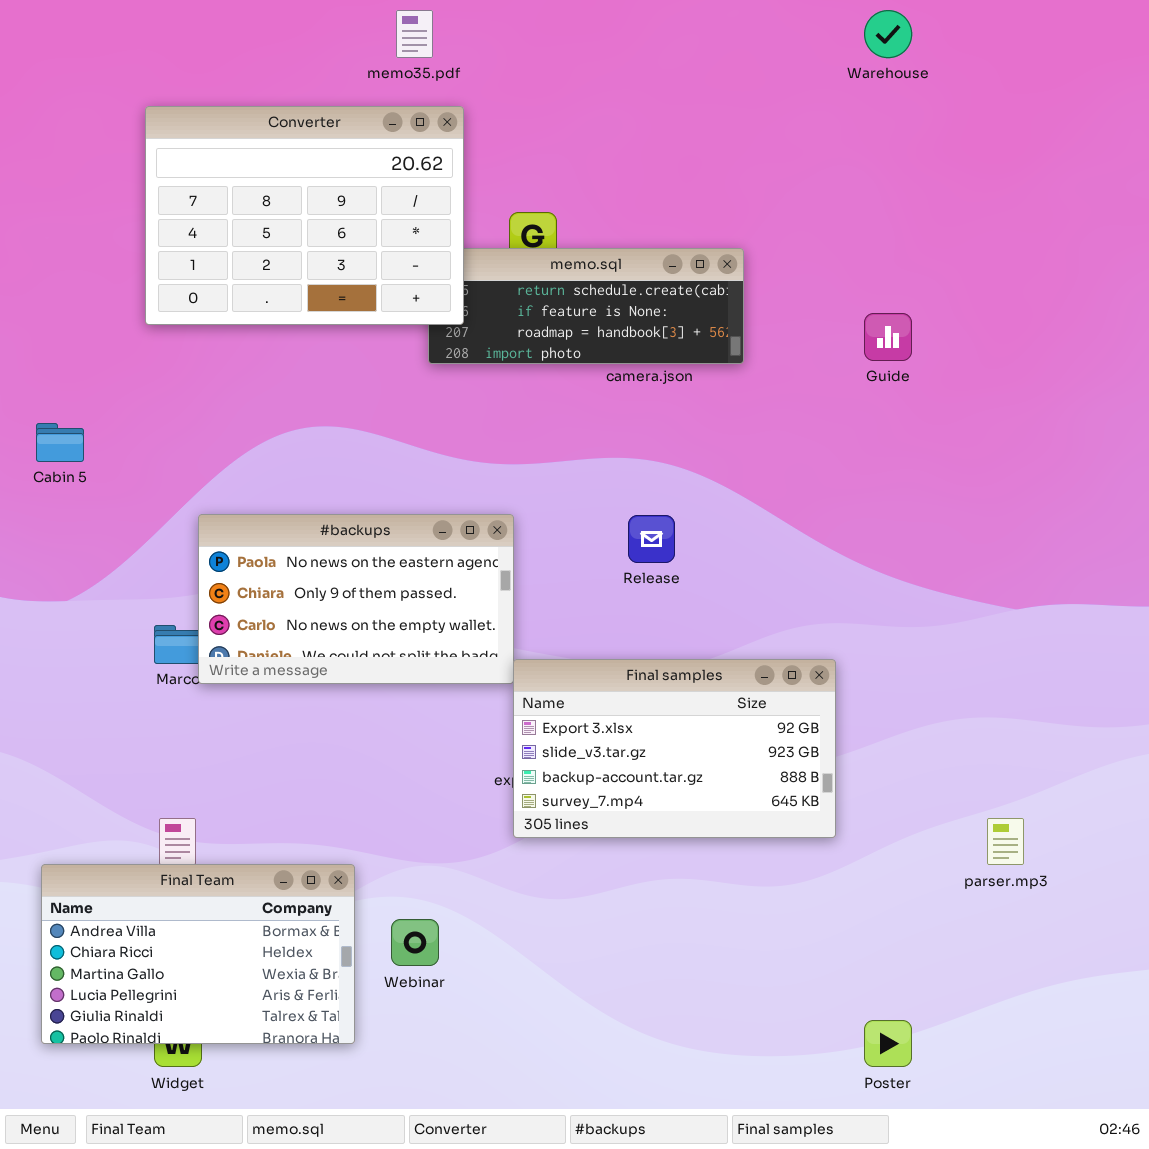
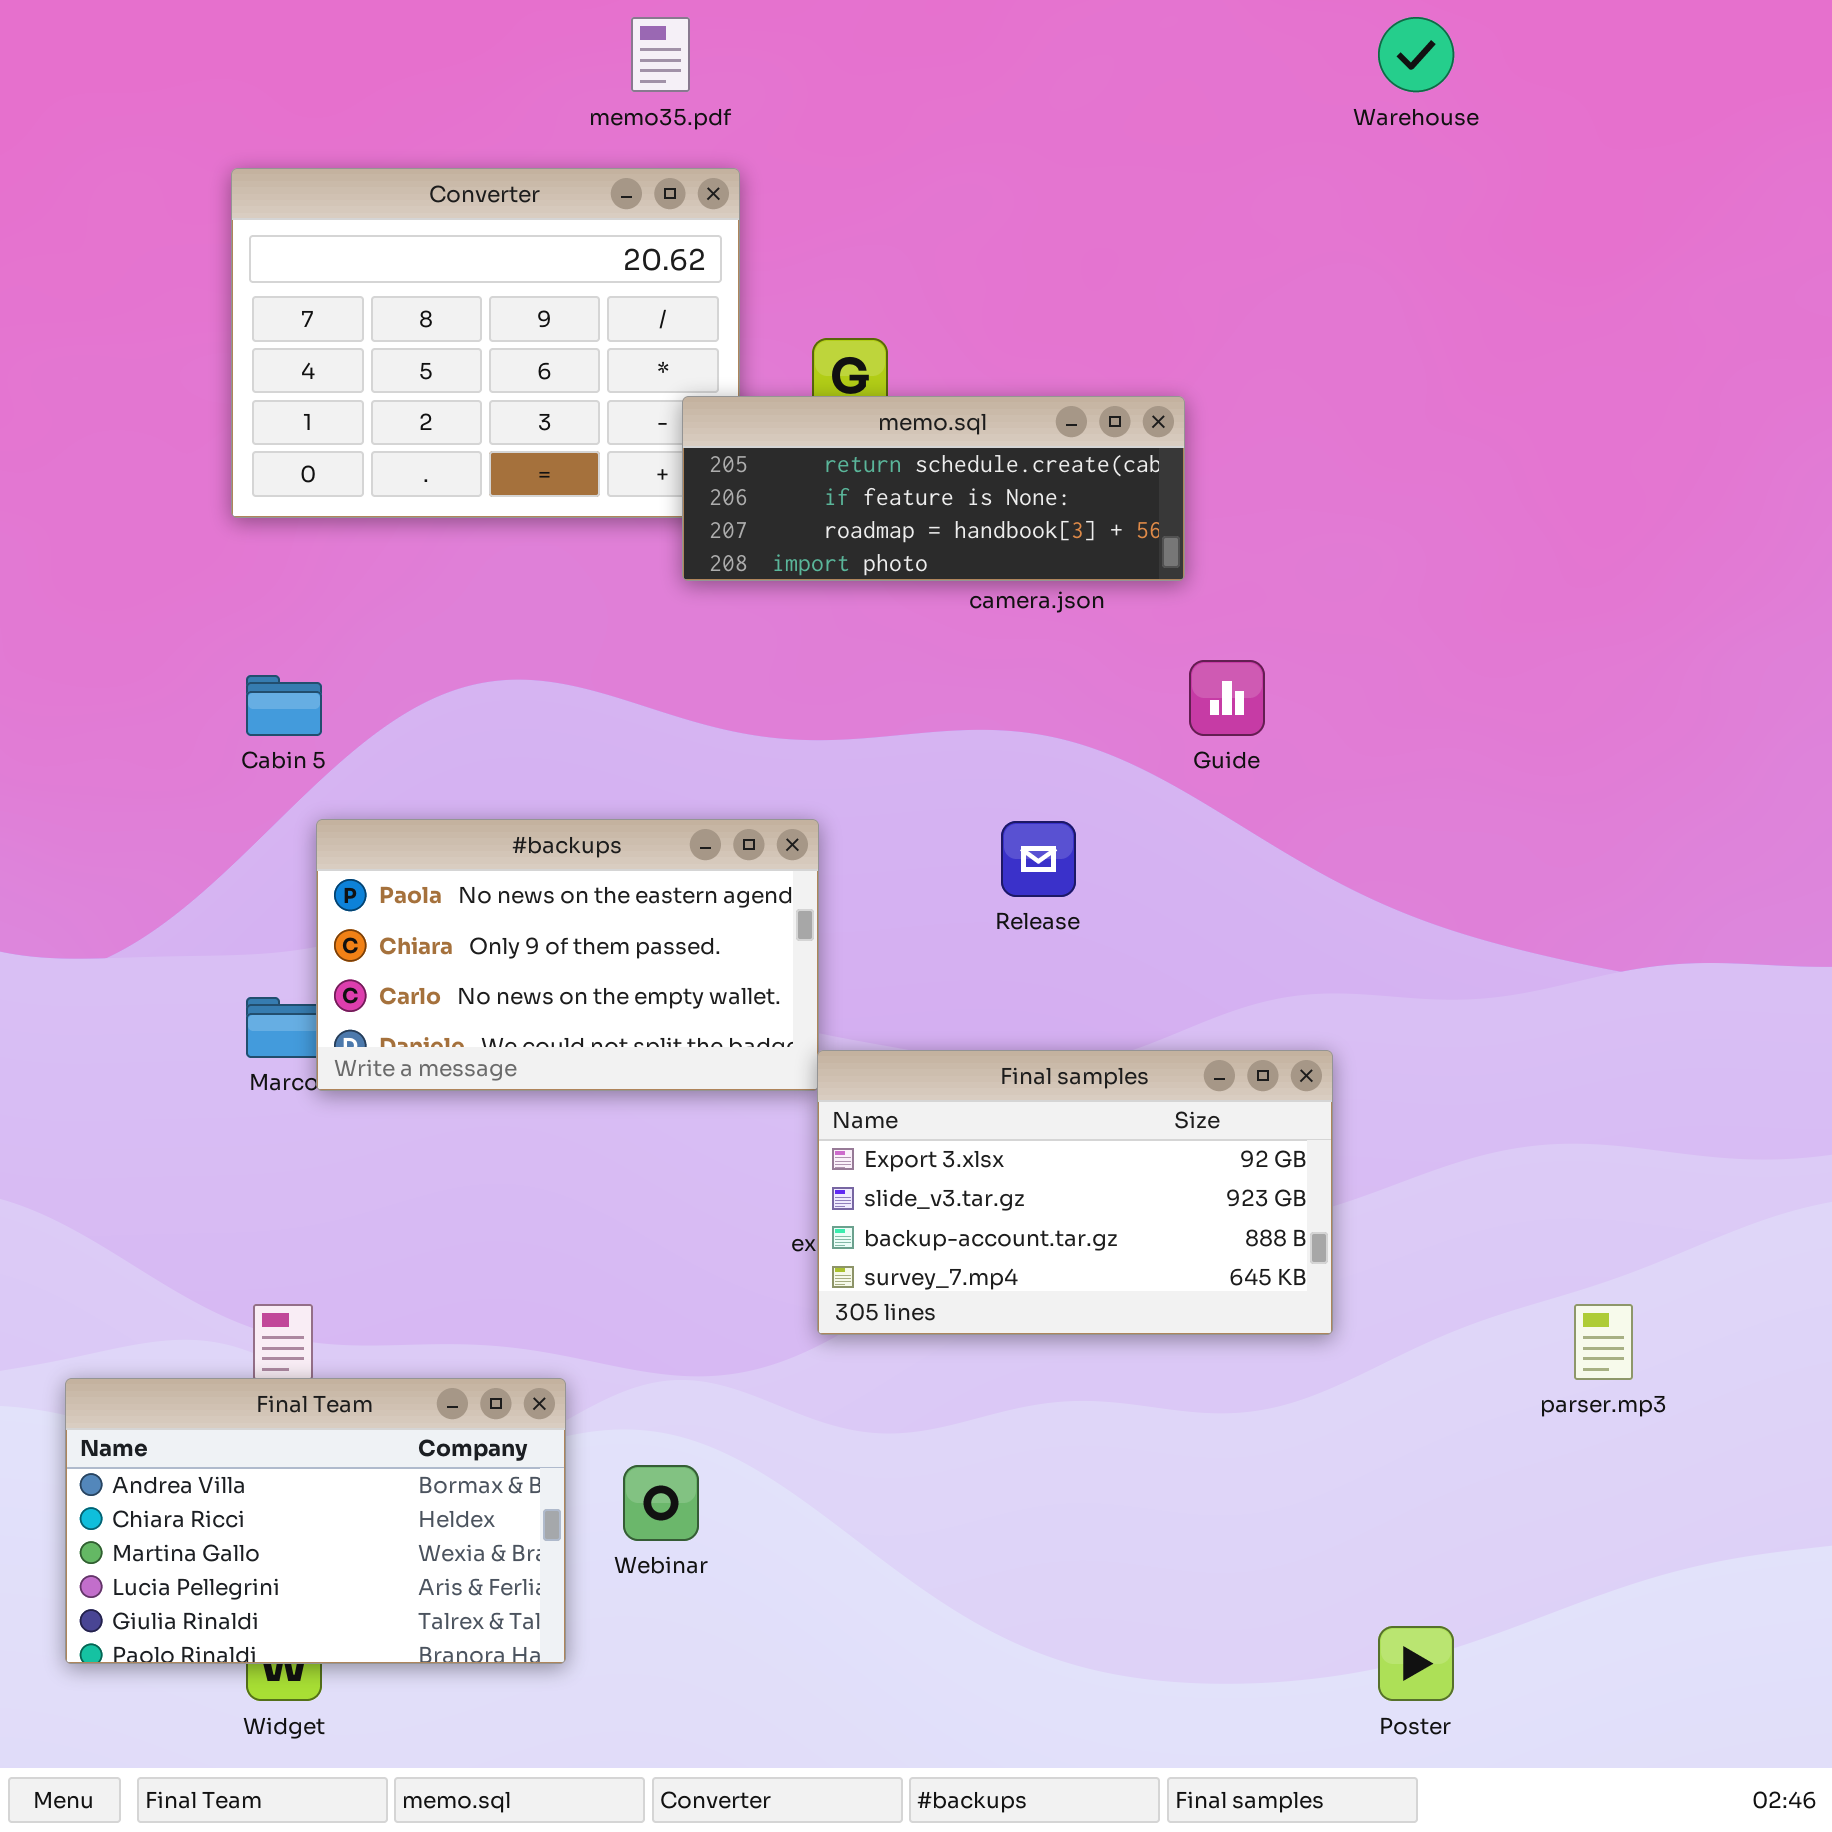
memo.sql: [428,248,744,364] -> [682,396,1185,581], raised
Guide: [864,313,912,361] -> [1189,660,1265,736], moved
Cabin 5: [36,423,84,462] -> [246,675,322,736], moved

